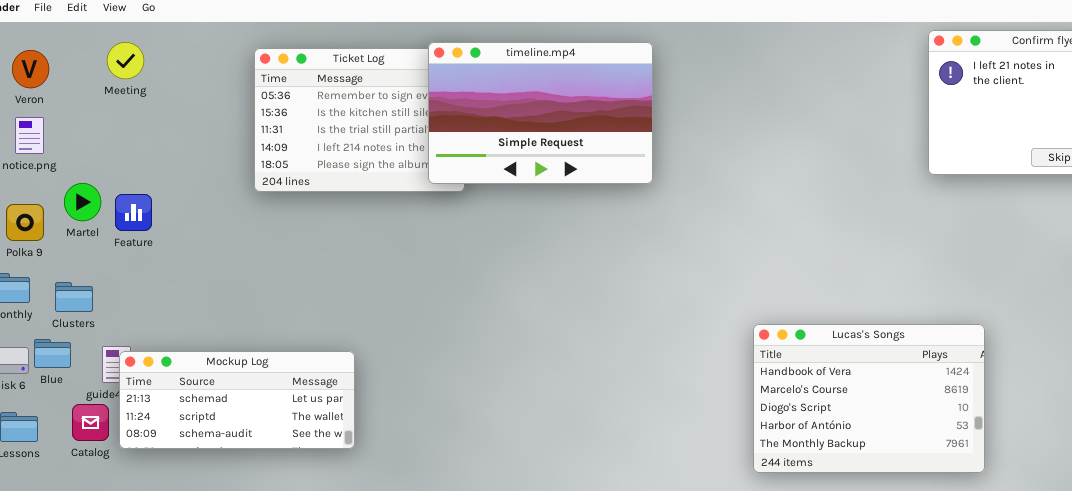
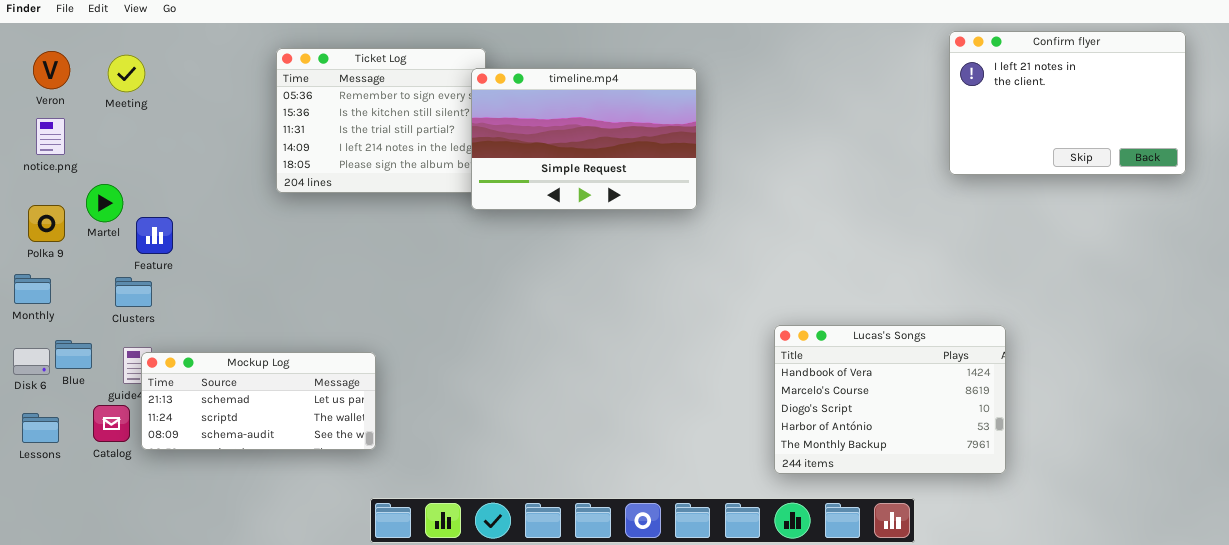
Meeting: [107,42,144,79] -> [108,55,145,92], moved
timeline.mp4: [428,42,653,184] -> [471,68,697,210], moved
Feature: [115,194,152,231] -> [136,217,173,254], moved
Clusters: [55,282,93,312] -> [115,277,152,307], moved

